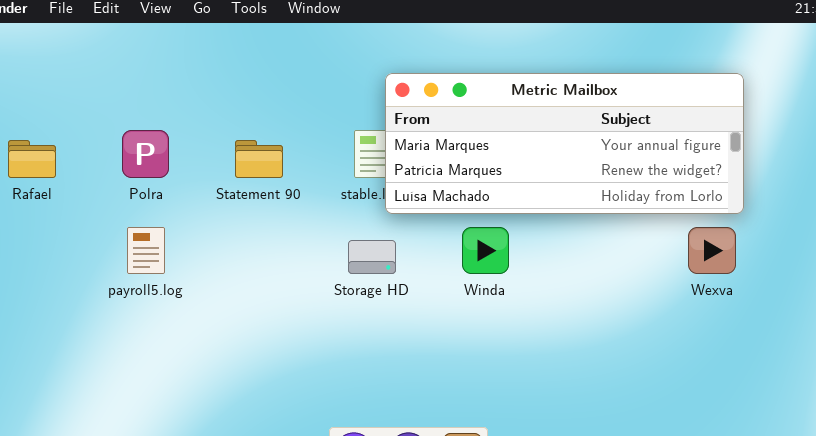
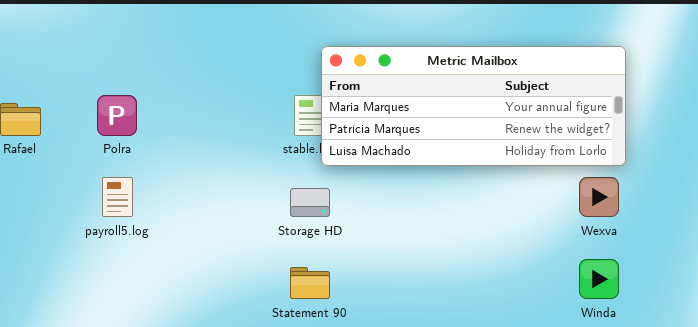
Statement 90: [235,140,283,178] -> [290,267,330,299], moved
Winda: [462,227,509,274] -> [579,259,619,299], moved

